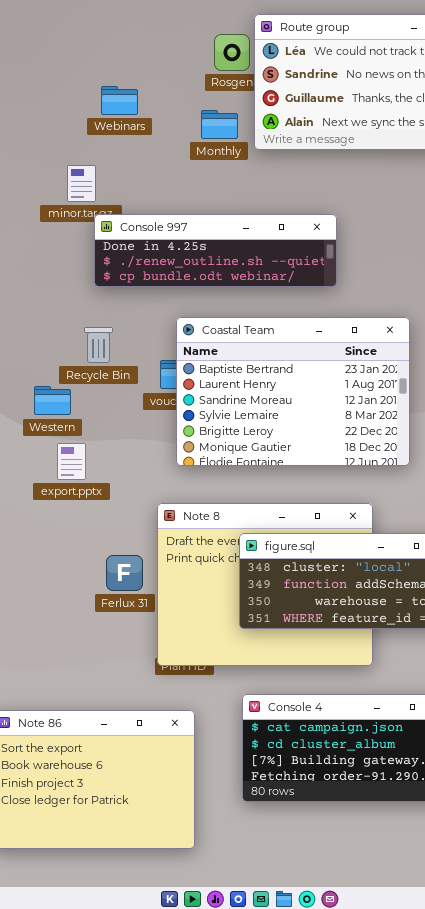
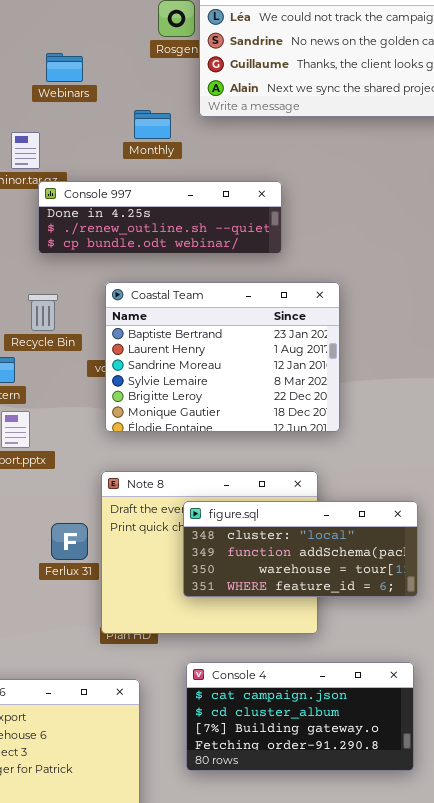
Monthly: [201,110,238,139] -> [134,110,171,139], moved
Coastal Team: [176,317,410,466] -> [105,282,340,432], moved

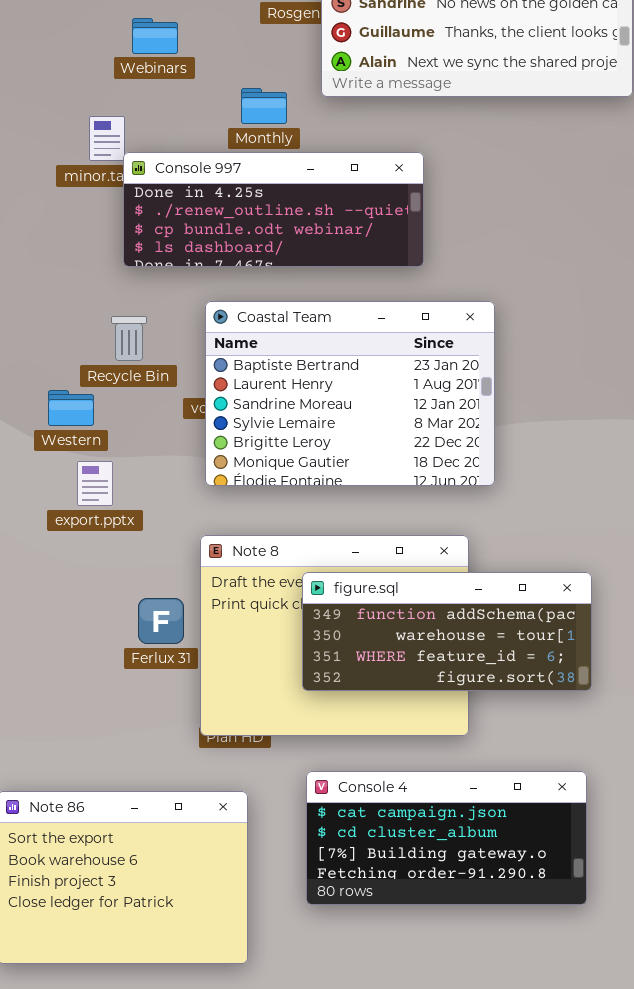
Console 997: [38,181,282,254] -> [123,152,424,267], resized
figure.sql: [183,501,418,597] -> [302,572,592,691], scrolled down 1 row

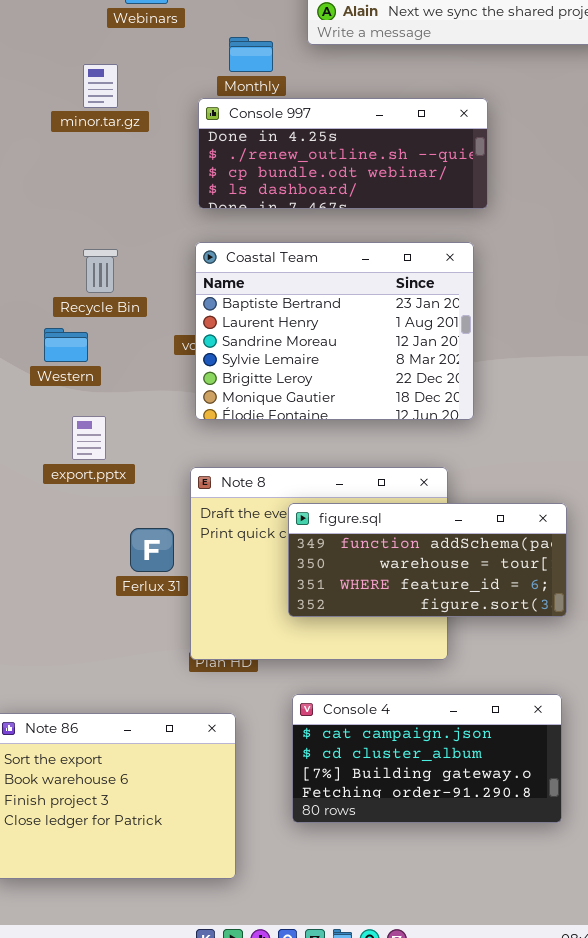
Console 997: [123,152,424,267] -> [198,98,488,209], moved
Recycle Bin: [111,316,147,361] -> [83,249,118,293], moved
export.pptx: [77,461,113,506] -> [72,416,106,460], moved

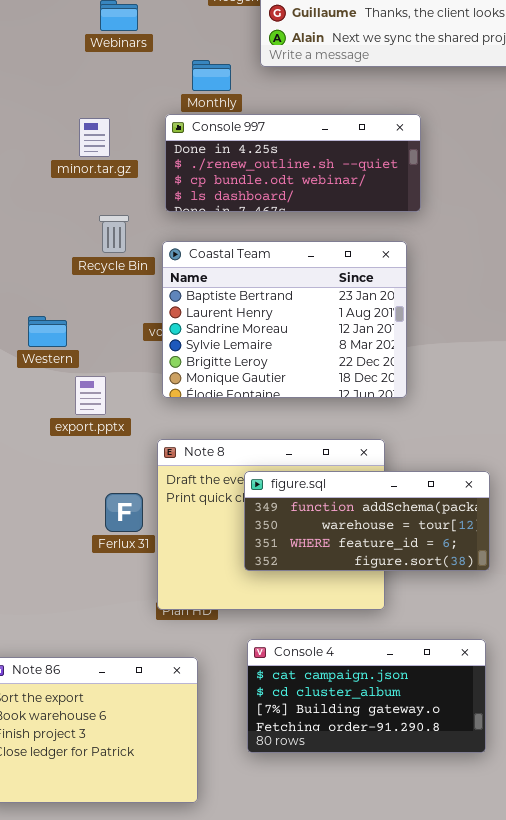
minor.tar.gz: [83,64,118,108] -> [79,118,110,157], moved
Recycle Bin: [83,249,118,293] -> [99,215,129,253], moved
export.pptx: [72,416,106,460] -> [75,376,106,415], moved

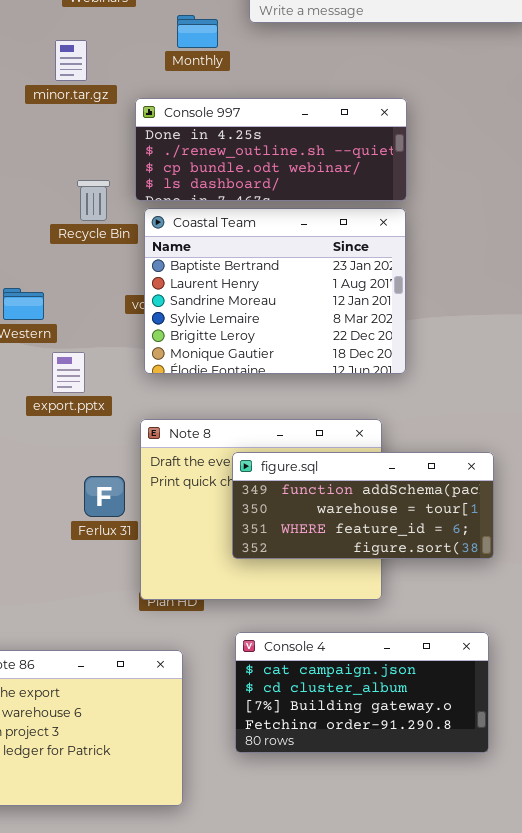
Console 997: [165,114,421,212] -> [135,98,407,201], moved
minor.tar.gz: [79,118,110,157] -> [55,40,87,81], moved

